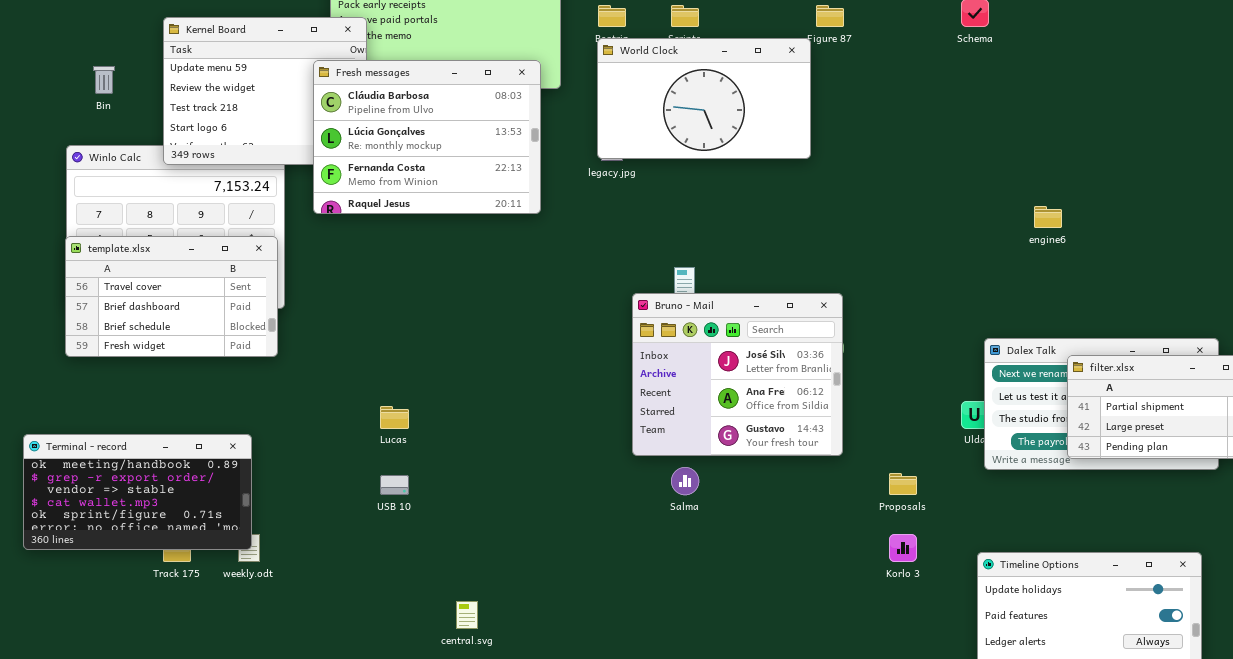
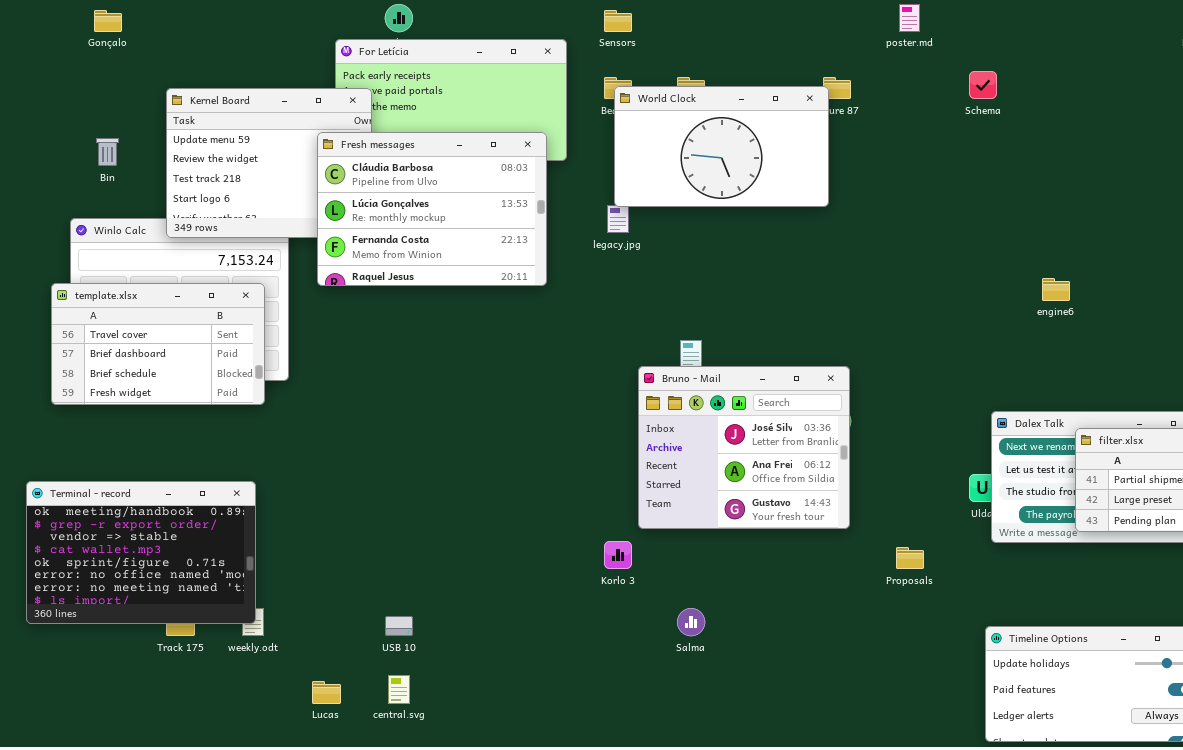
World Clock: [597,38,811,159] -> [614,86,829,207], moved
template.xlsx: [65,236,278,357] -> [51,283,265,405], moved
Lucas: [380,406,409,429] -> [312,681,341,704], moved
Terminal - record: [23,434,252,550] -> [26,481,256,624], resized
Salma: [671,467,699,495] -> [677,608,705,636], moved
USB 10: [380,475,409,495] -> [385,616,413,636], moved
Korlo 3: [889,534,917,562] -> [604,541,632,569], moved
central.svg: [456,601,478,629] -> [388,675,410,704], moved

